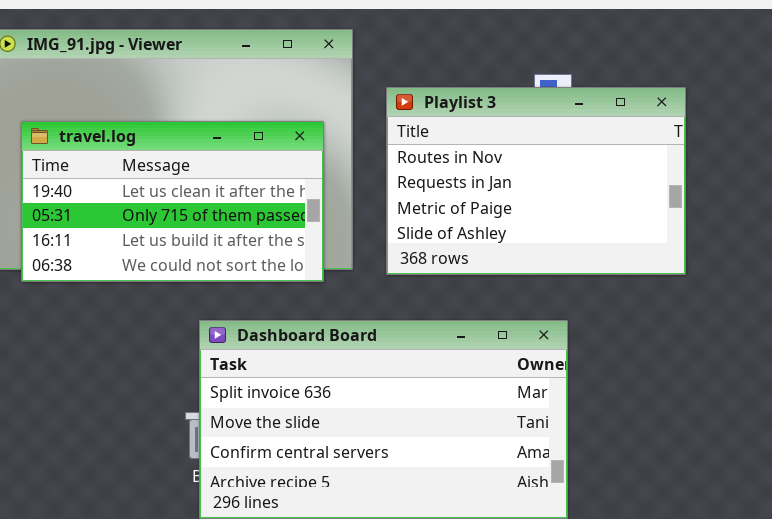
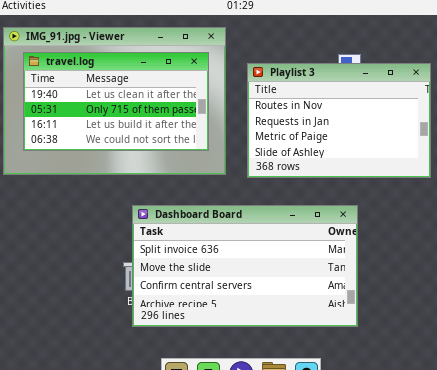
travel.log: [21,121,324,282] -> [23,52,209,151], moved

